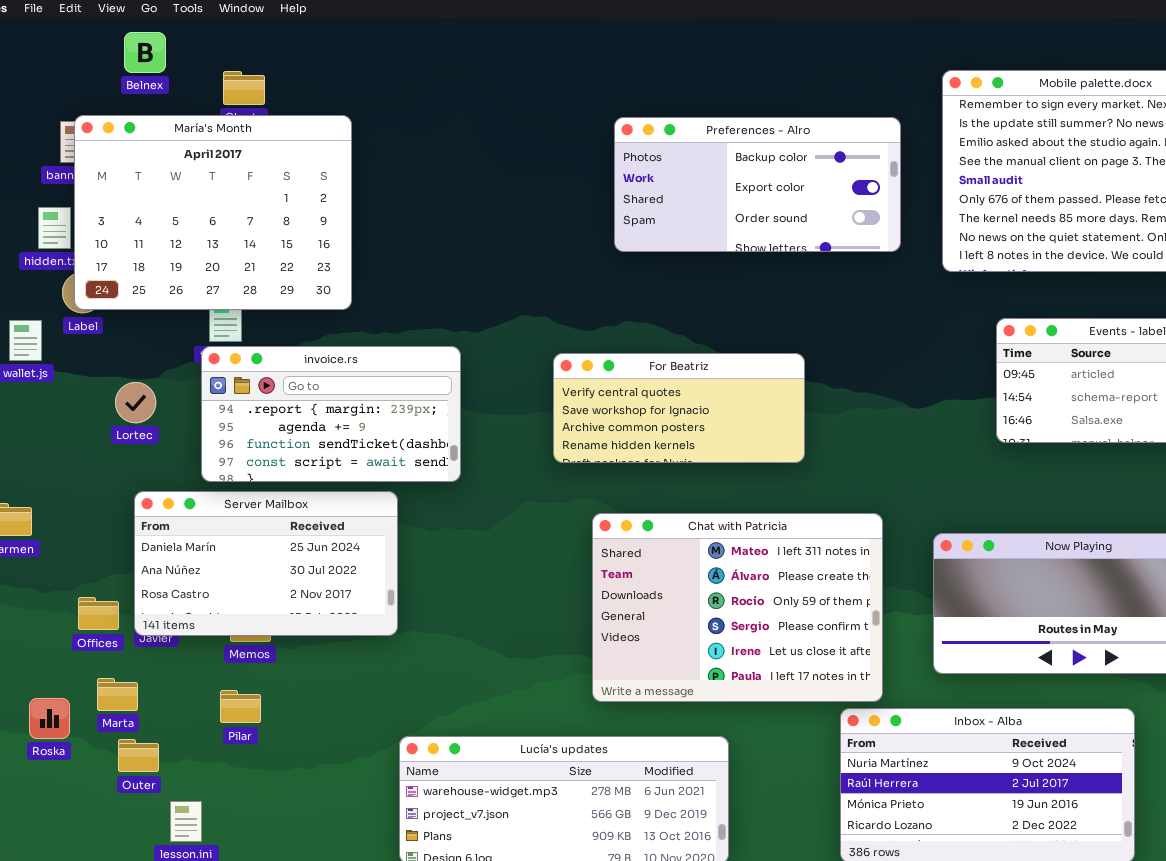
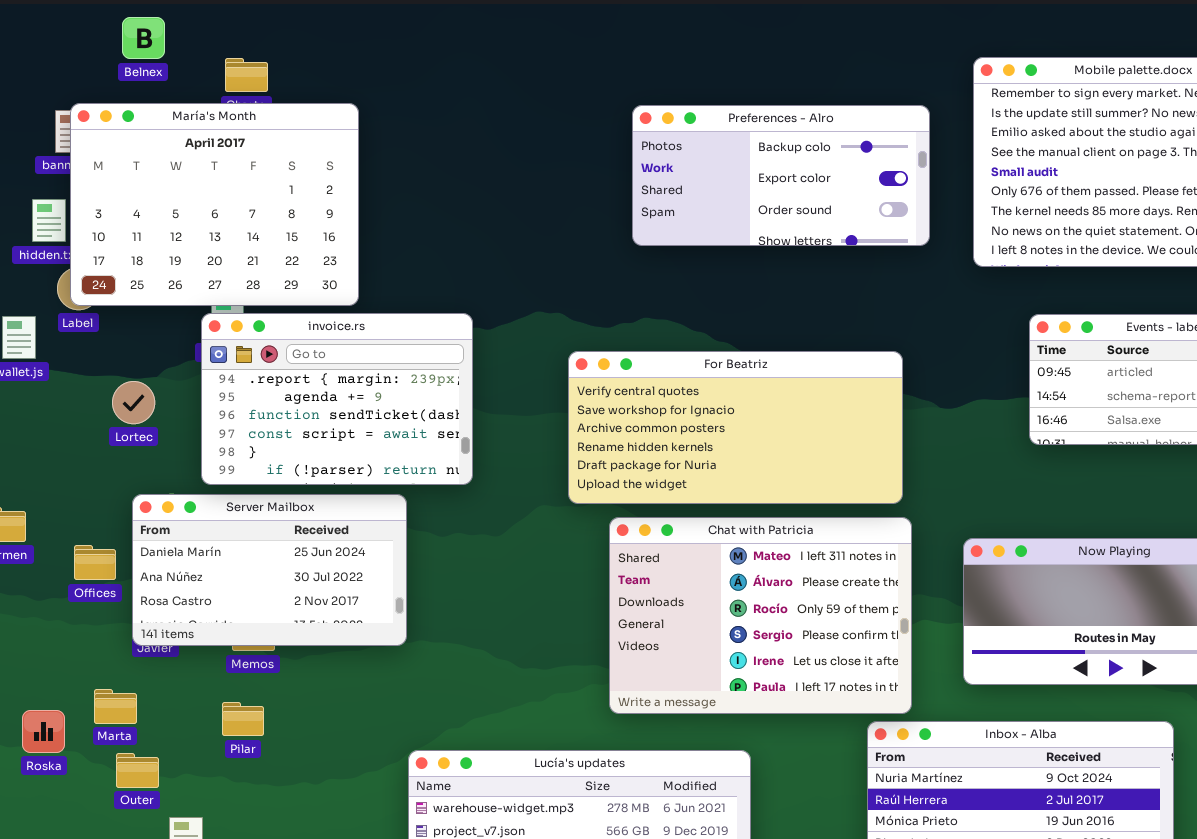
invoice.rs: [201,346,461,482] -> [201,313,473,485], resized
For Beatriz: [553,353,805,463] -> [568,351,903,504], resized
Offices: [78,597,119,630] -> [74,545,116,580], moved

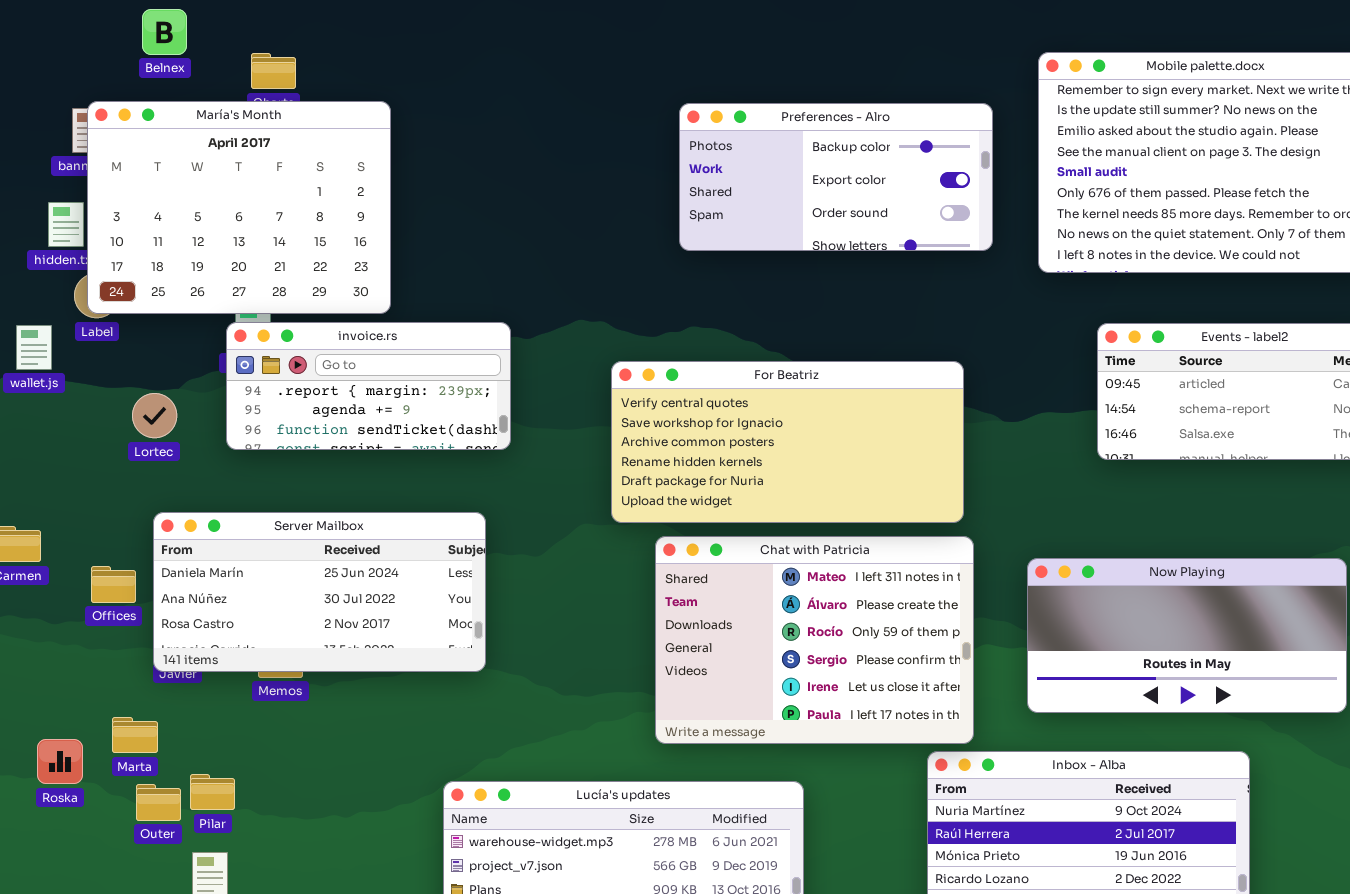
invoice.rs: [201,313,473,485] -> [226,322,511,450], resized
Server Mailbox: [132,494,407,646] -> [153,512,486,672], resized
Pilar: [222,702,264,736] -> [190,774,235,810], moved

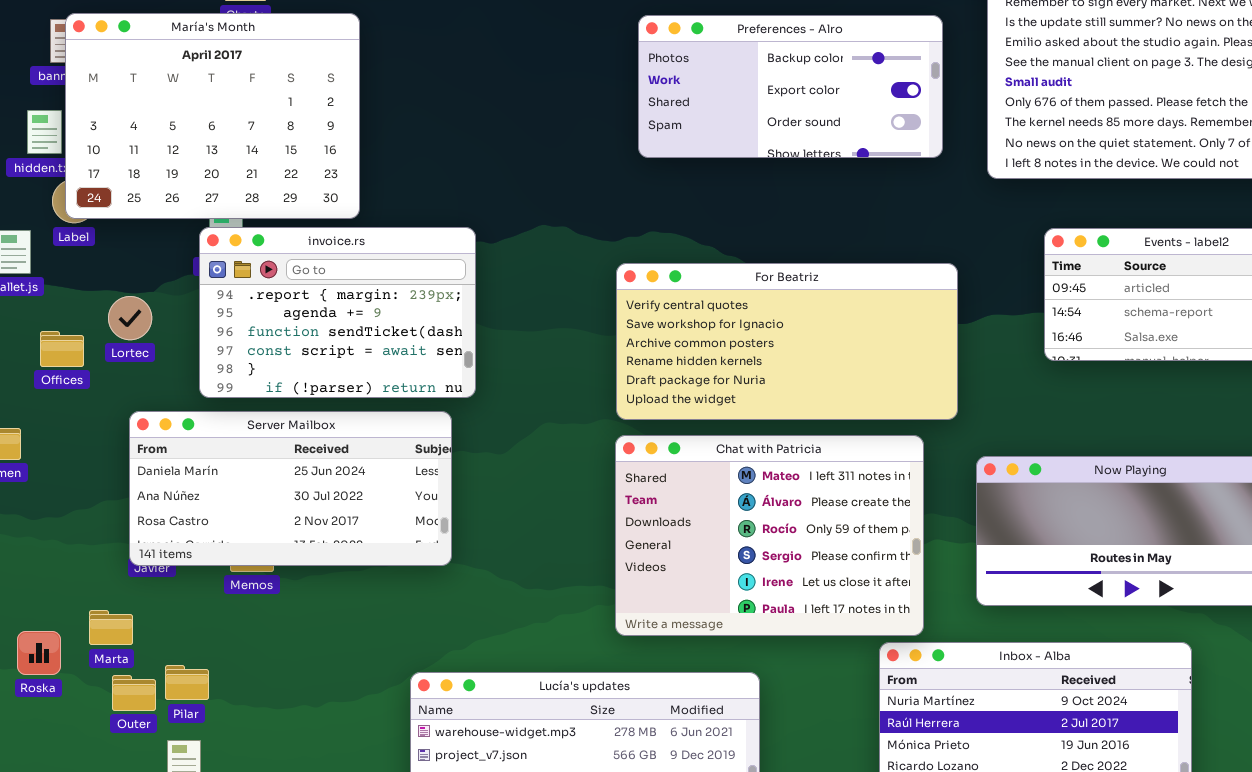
invoice.rs: [226,322,511,450] -> [199,227,476,398], resized
For Beatriz: [611,361,964,523] -> [616,263,958,420], moved
Offices: [91,566,136,603] -> [40,331,84,367], moved

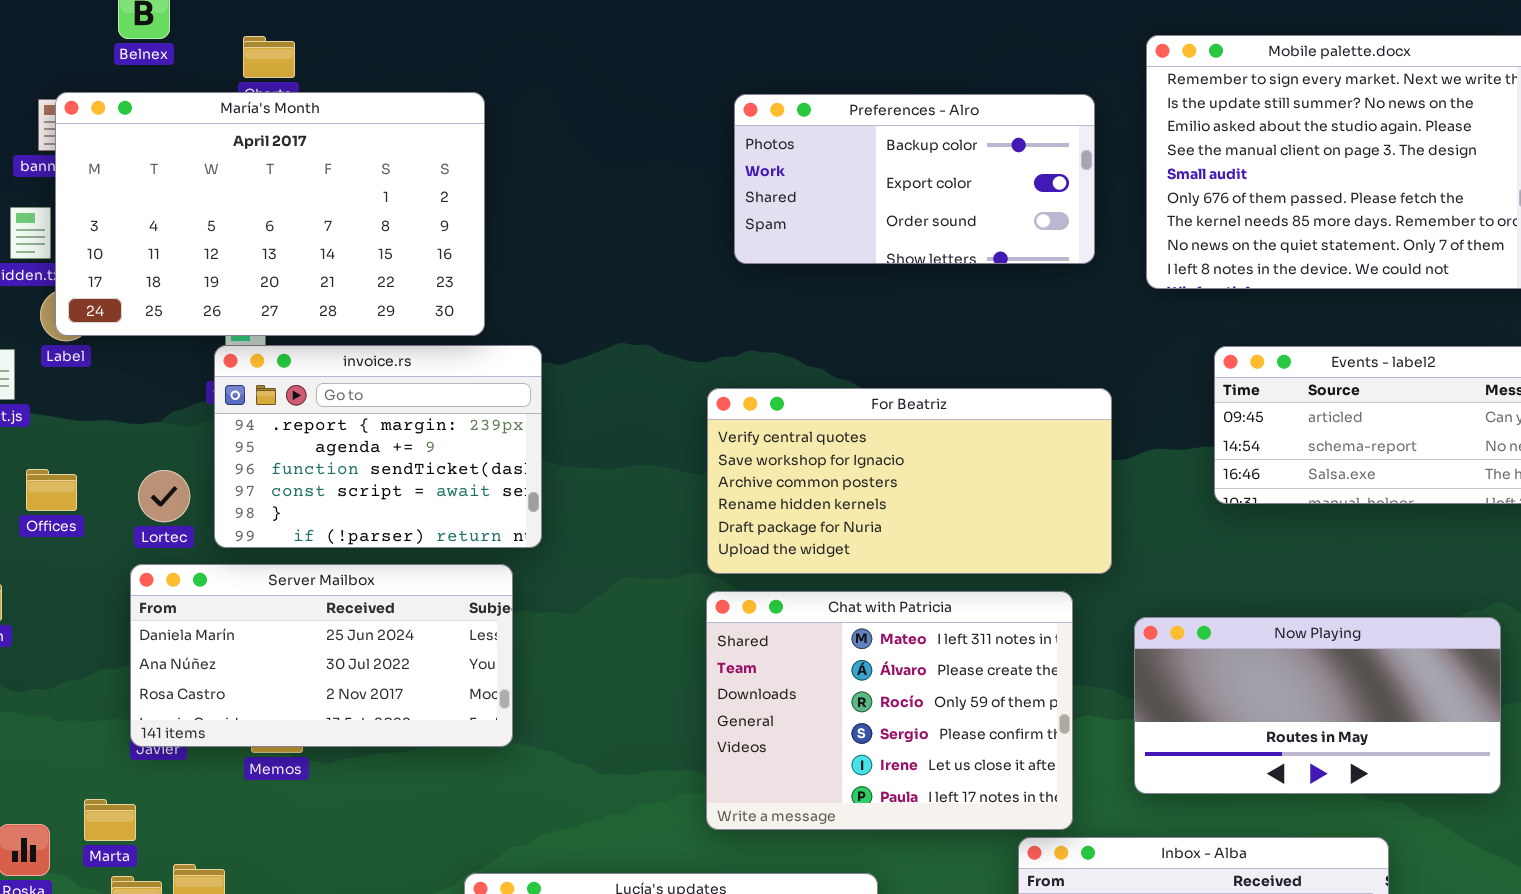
María's Month: [65,13,360,219] -> [55,92,485,336], resized
Lortec: [108,296,152,340] -> [138,470,190,522], moved

